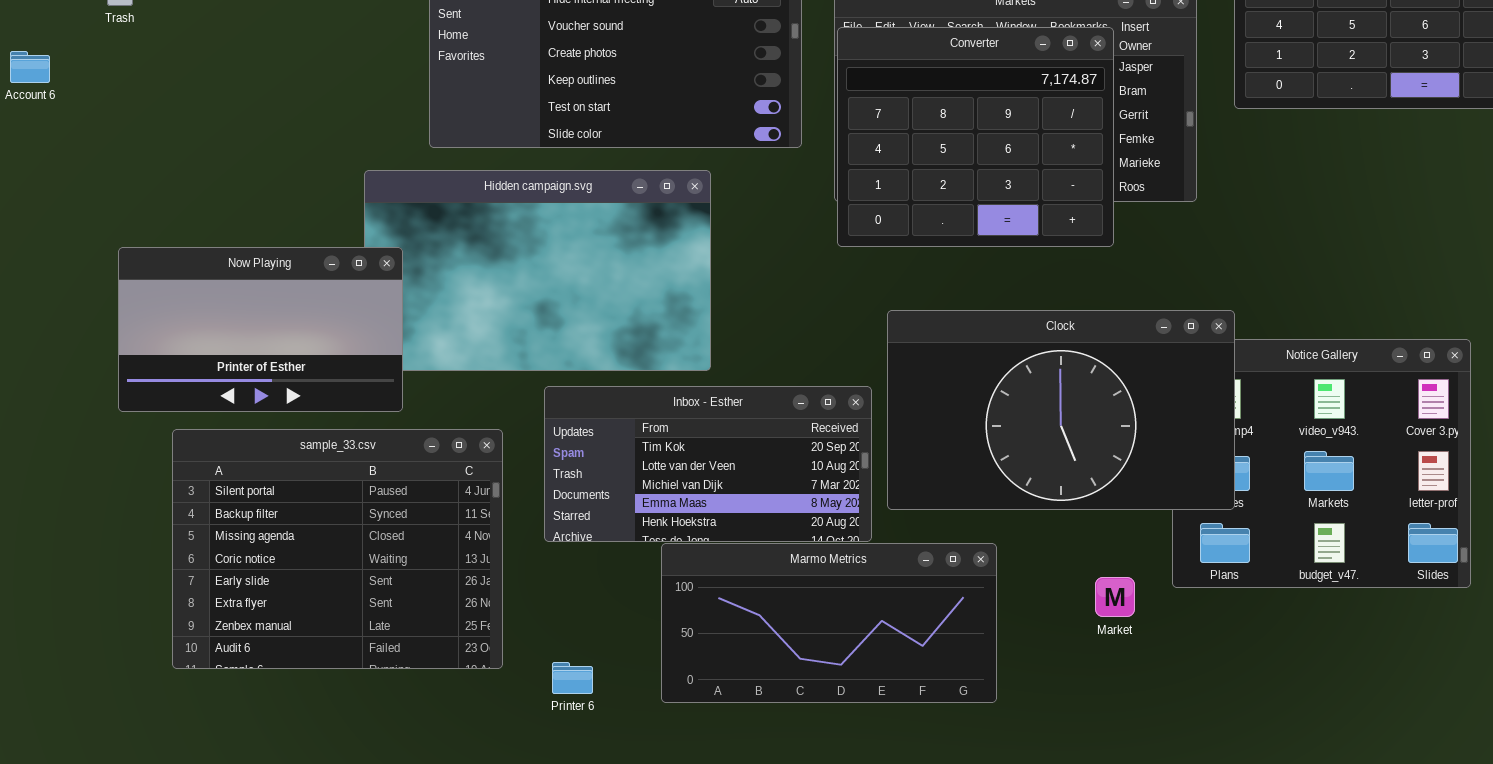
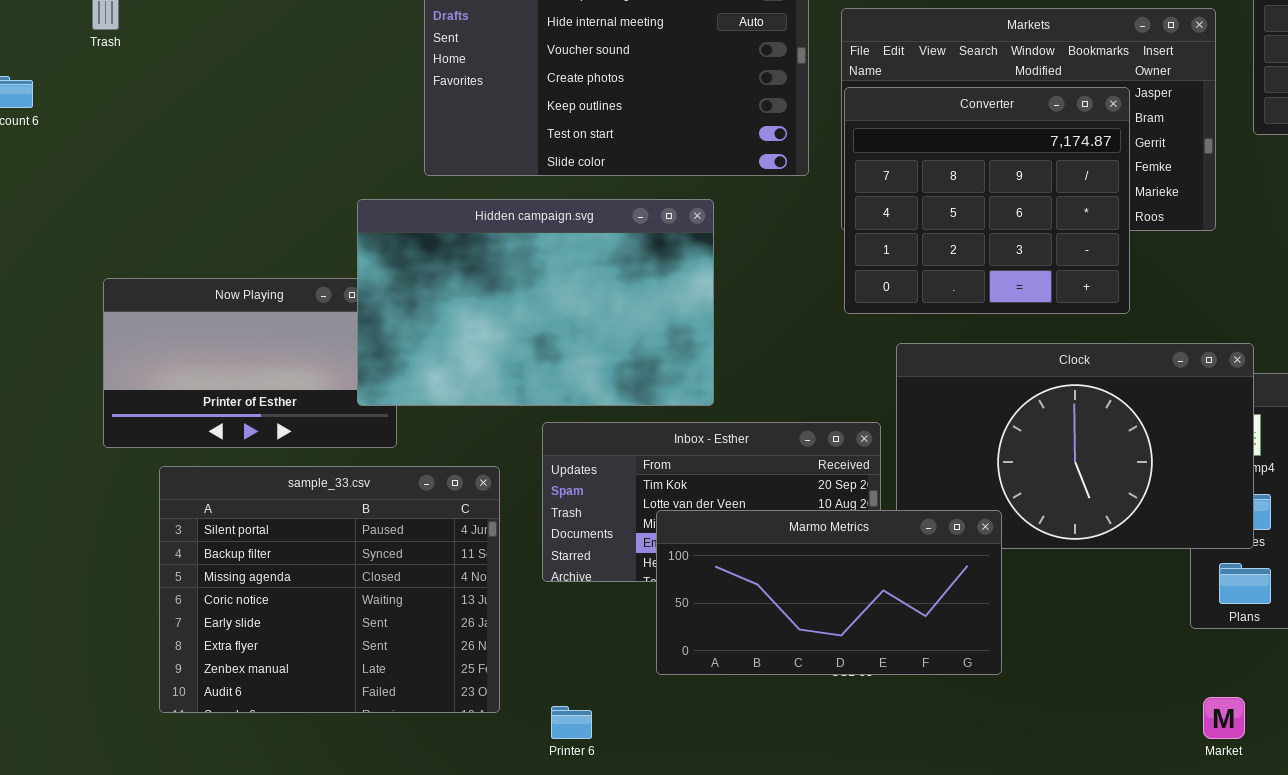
Converter: [837,27,1114,247] -> [844,87,1130,314], moved
Hidden campaign.svg: [364,170,711,371] -> [357,199,714,406], raised
Marmo Metrics: [661,543,997,703] -> [656,510,1002,675], moved
Market: [1095,577,1135,617] -> [1203,697,1245,739], moved

